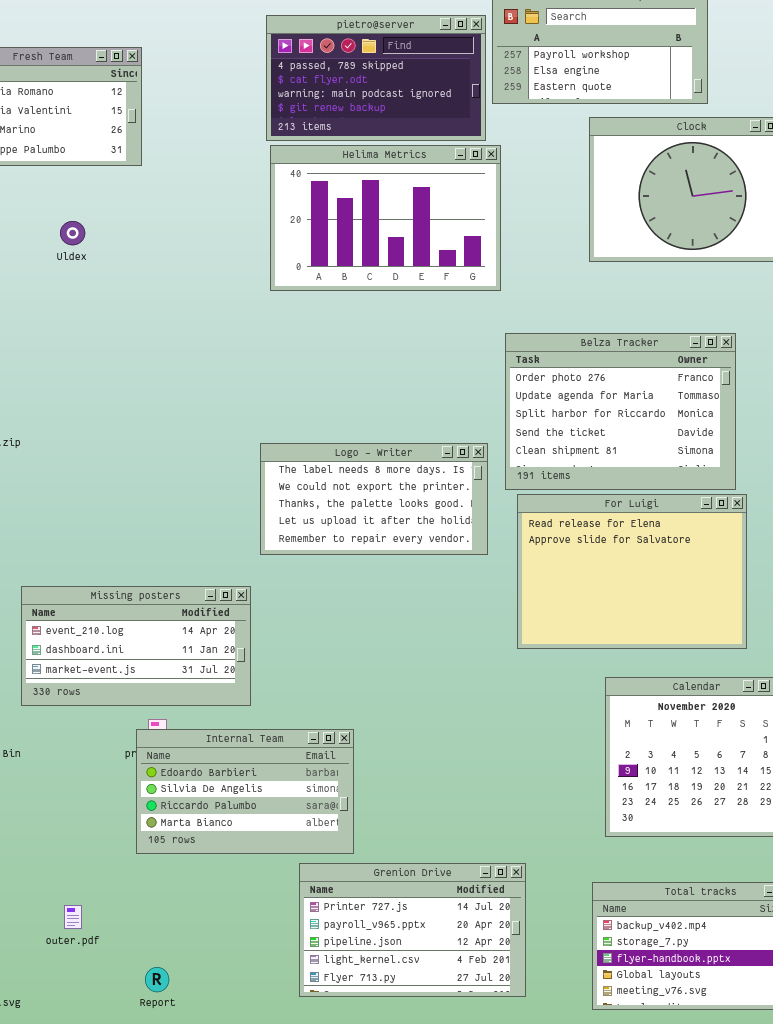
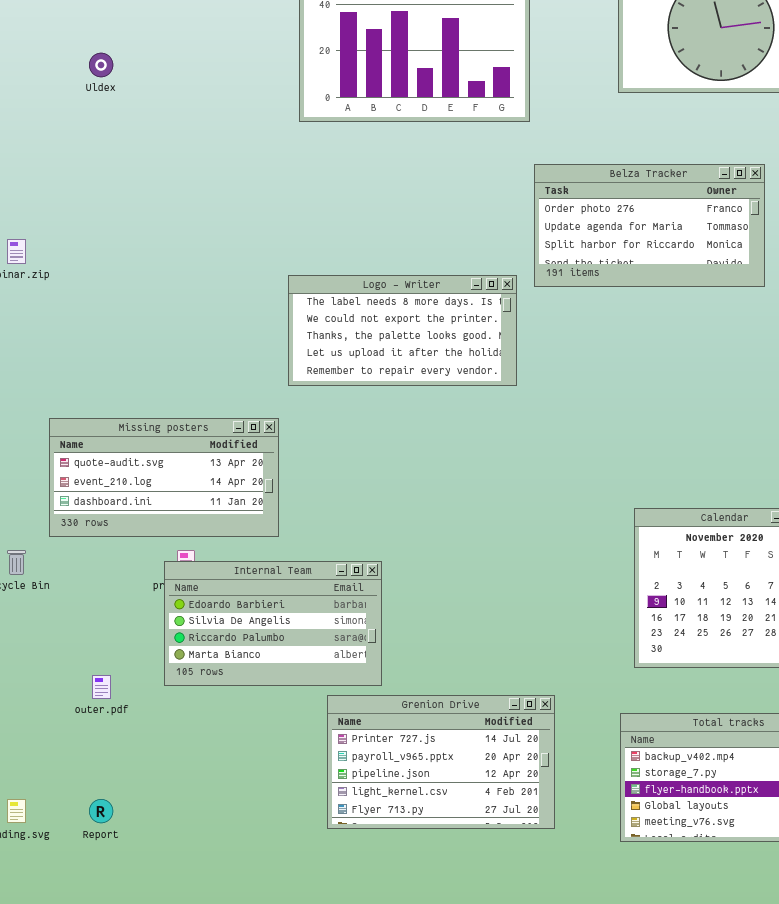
Belza Tracker: [505,333,736,490] -> [534,164,765,287], resized
For Luigi: [517,494,747,649] -> none, closed
Missing posters: [21,586,251,706] -> [49,418,279,537], scrolled up 1 row
outer.pdf: [64,905,82,929] -> [92,675,111,699], moved
Report: [145,967,169,992] -> [89,799,113,823], moved

